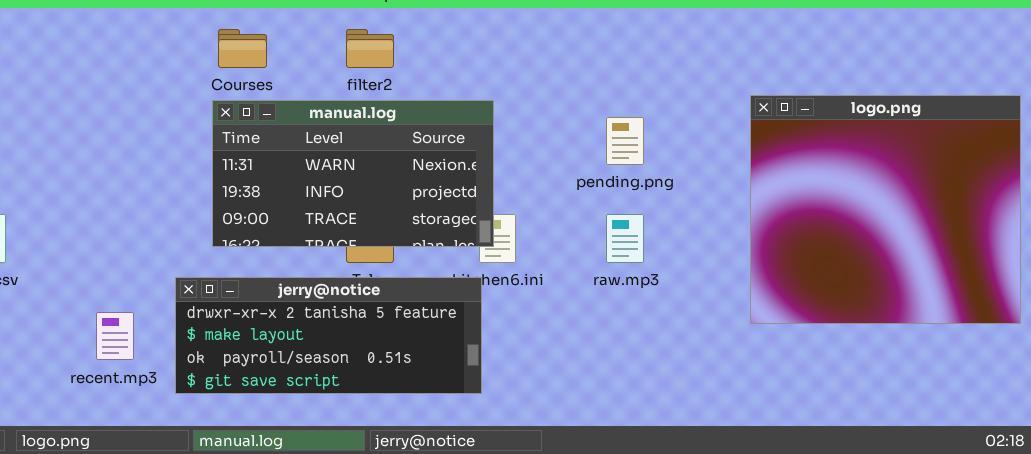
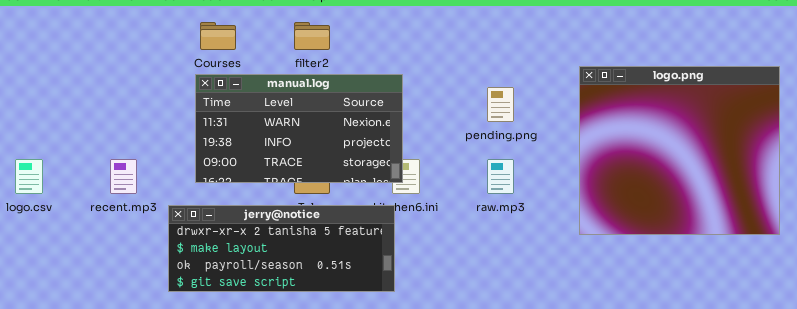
logo.png: [750,95,1021,324] -> [579,66,780,235], moved
recent.mp3: [96,312,134,360] -> [110,159,137,194], moved

